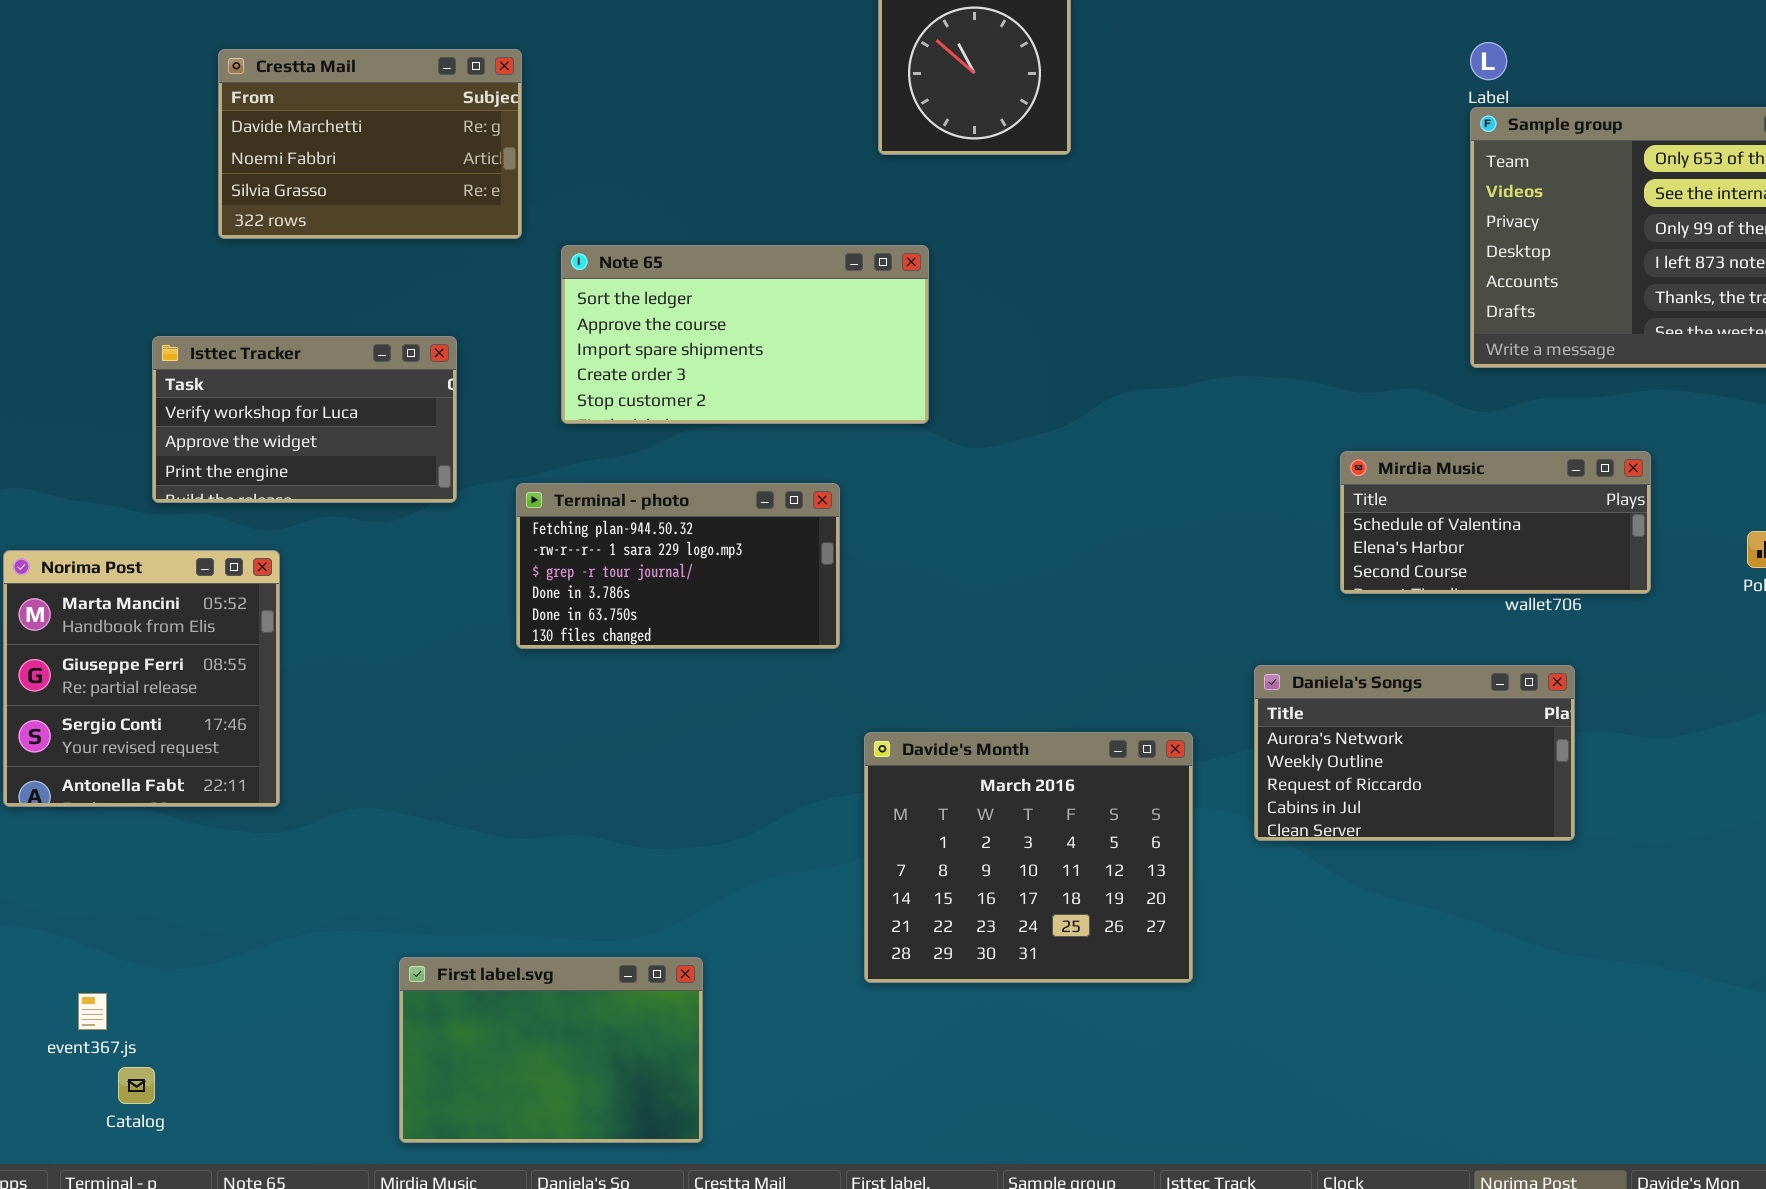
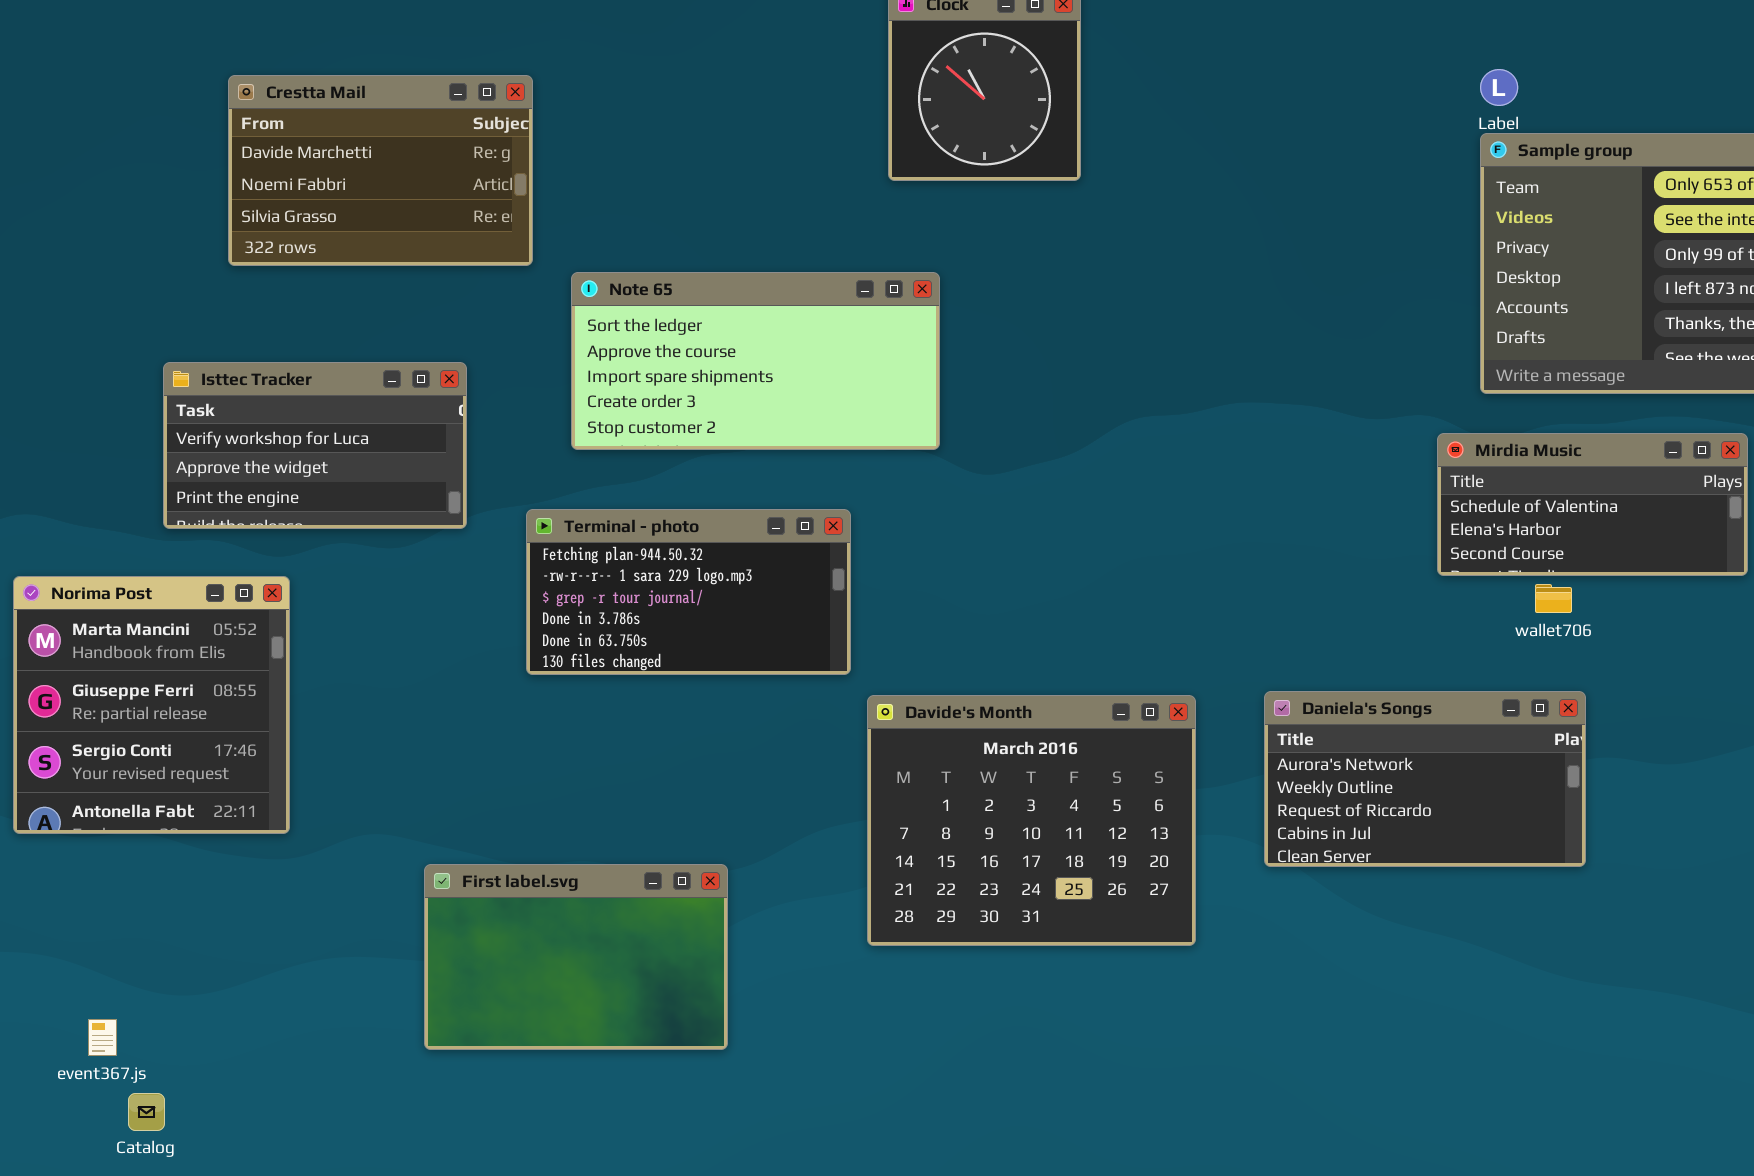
Mirdia Music: [1340,451,1651,594] -> [1437,433,1748,576], moved
Davide's Month: [864,732,1193,983] -> [867,695,1196,946], moved
First label.svg: [399,957,703,1143] -> [424,864,728,1050], moved

